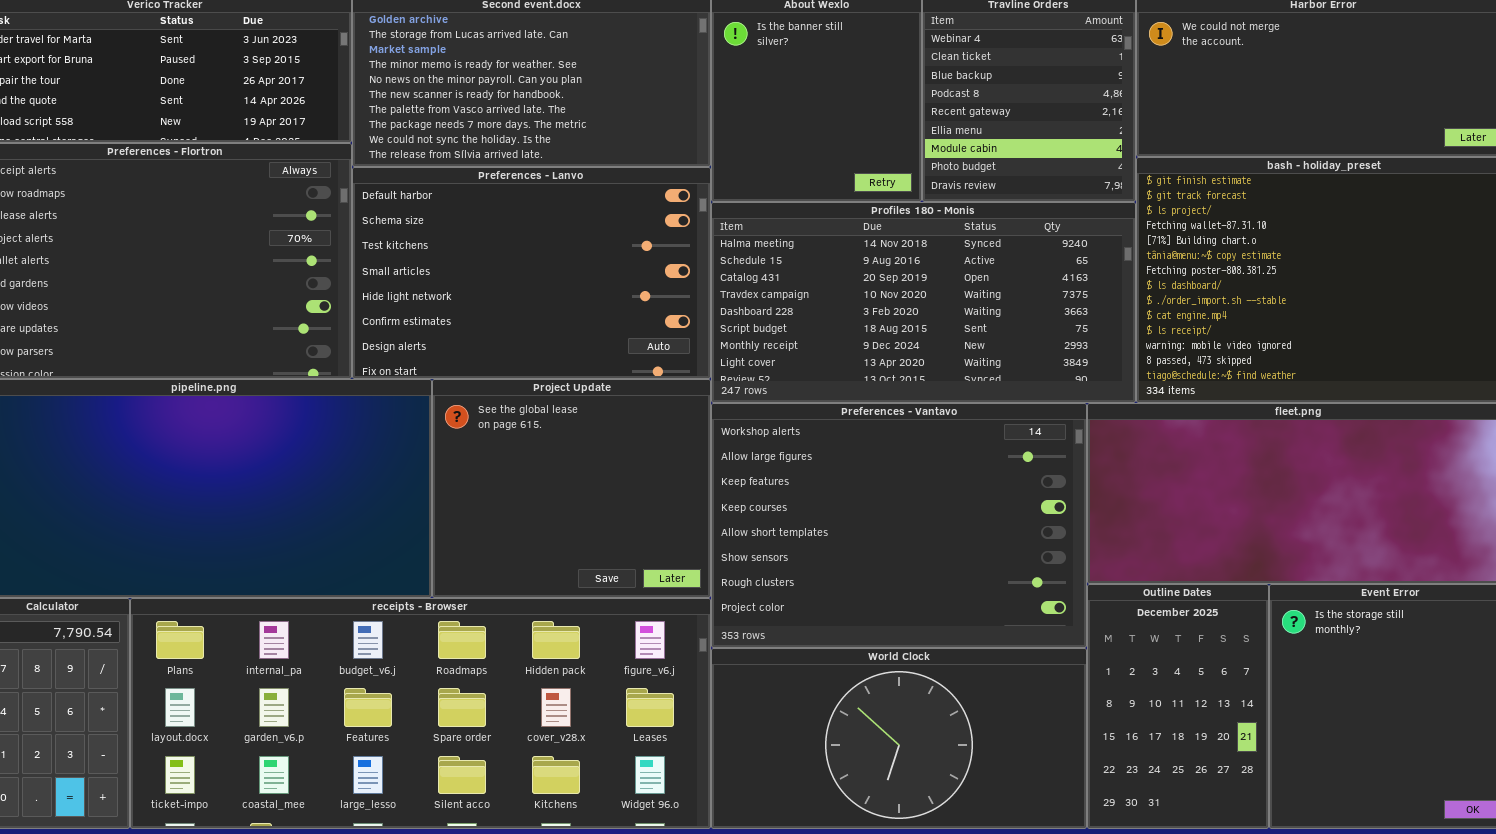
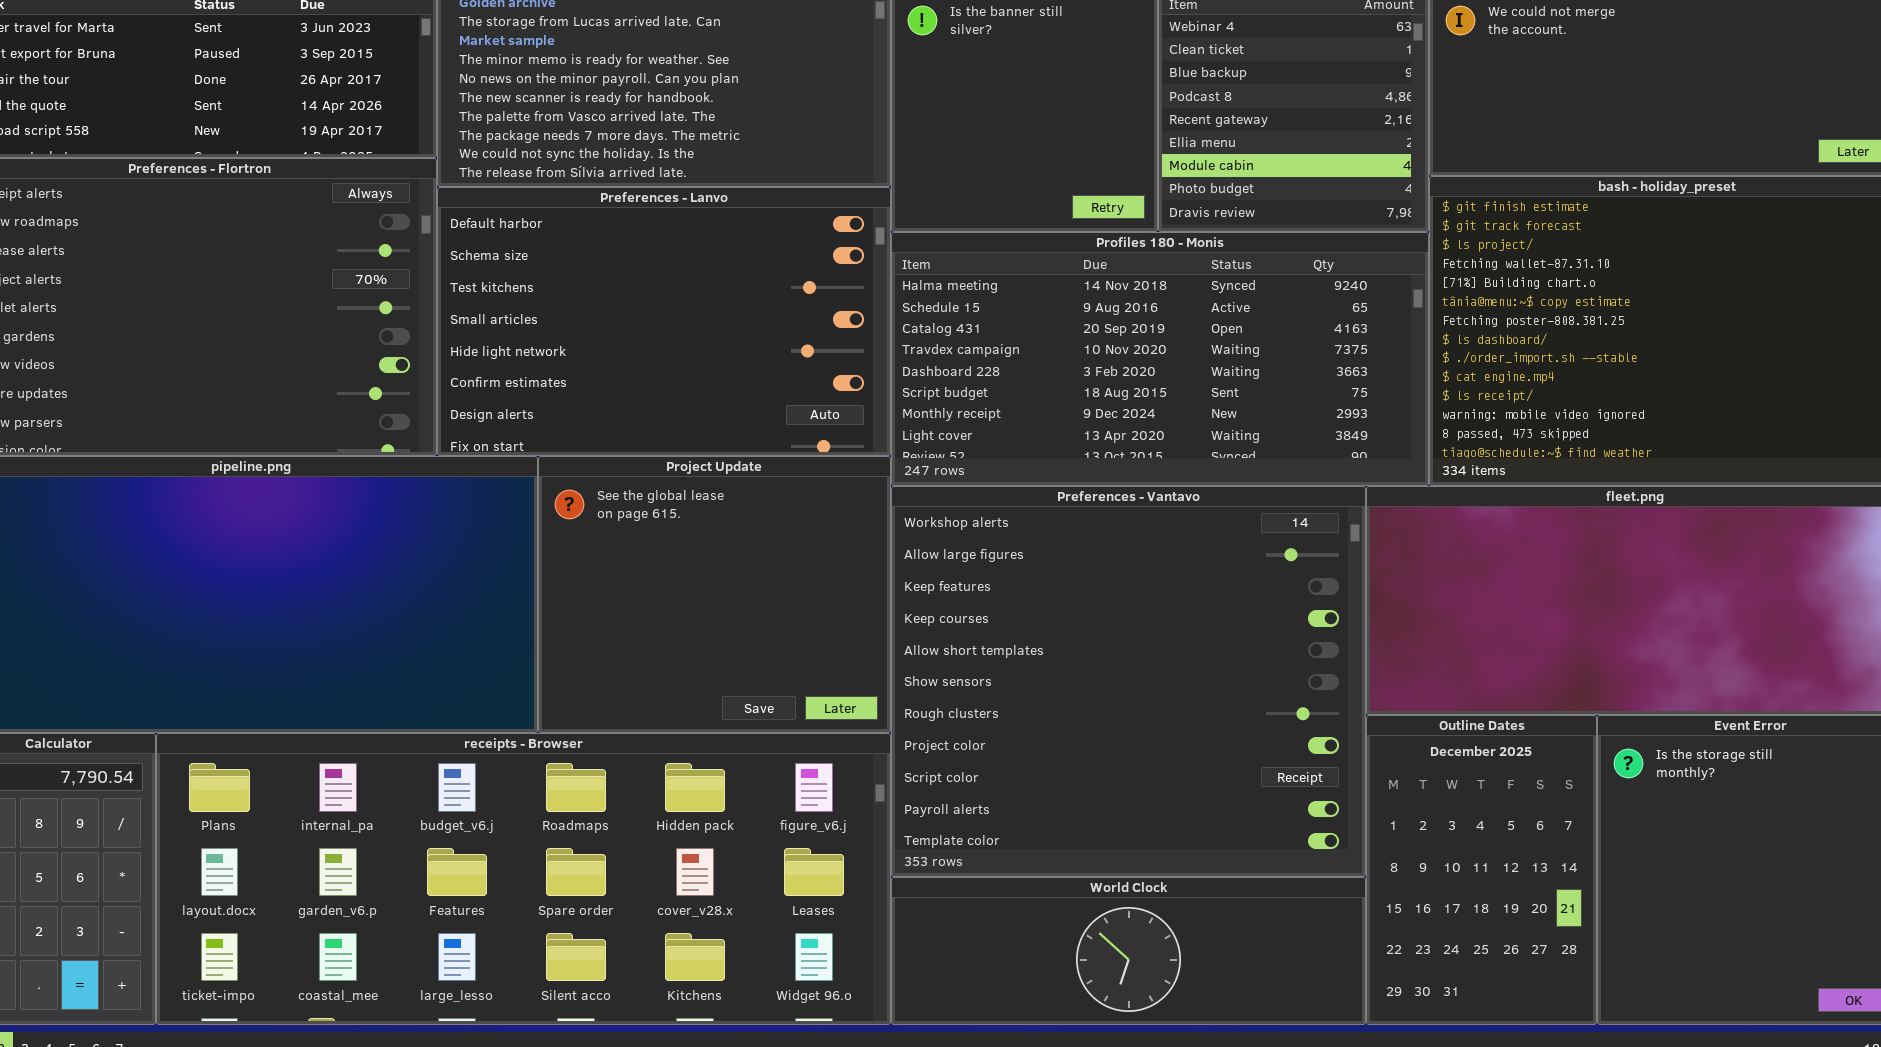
Preferences - Vantavo: [711,403,1087,648] -> [891,486,1366,877], resized
World Clock: [711,648,1087,829] -> [891,877,1366,1025], resized

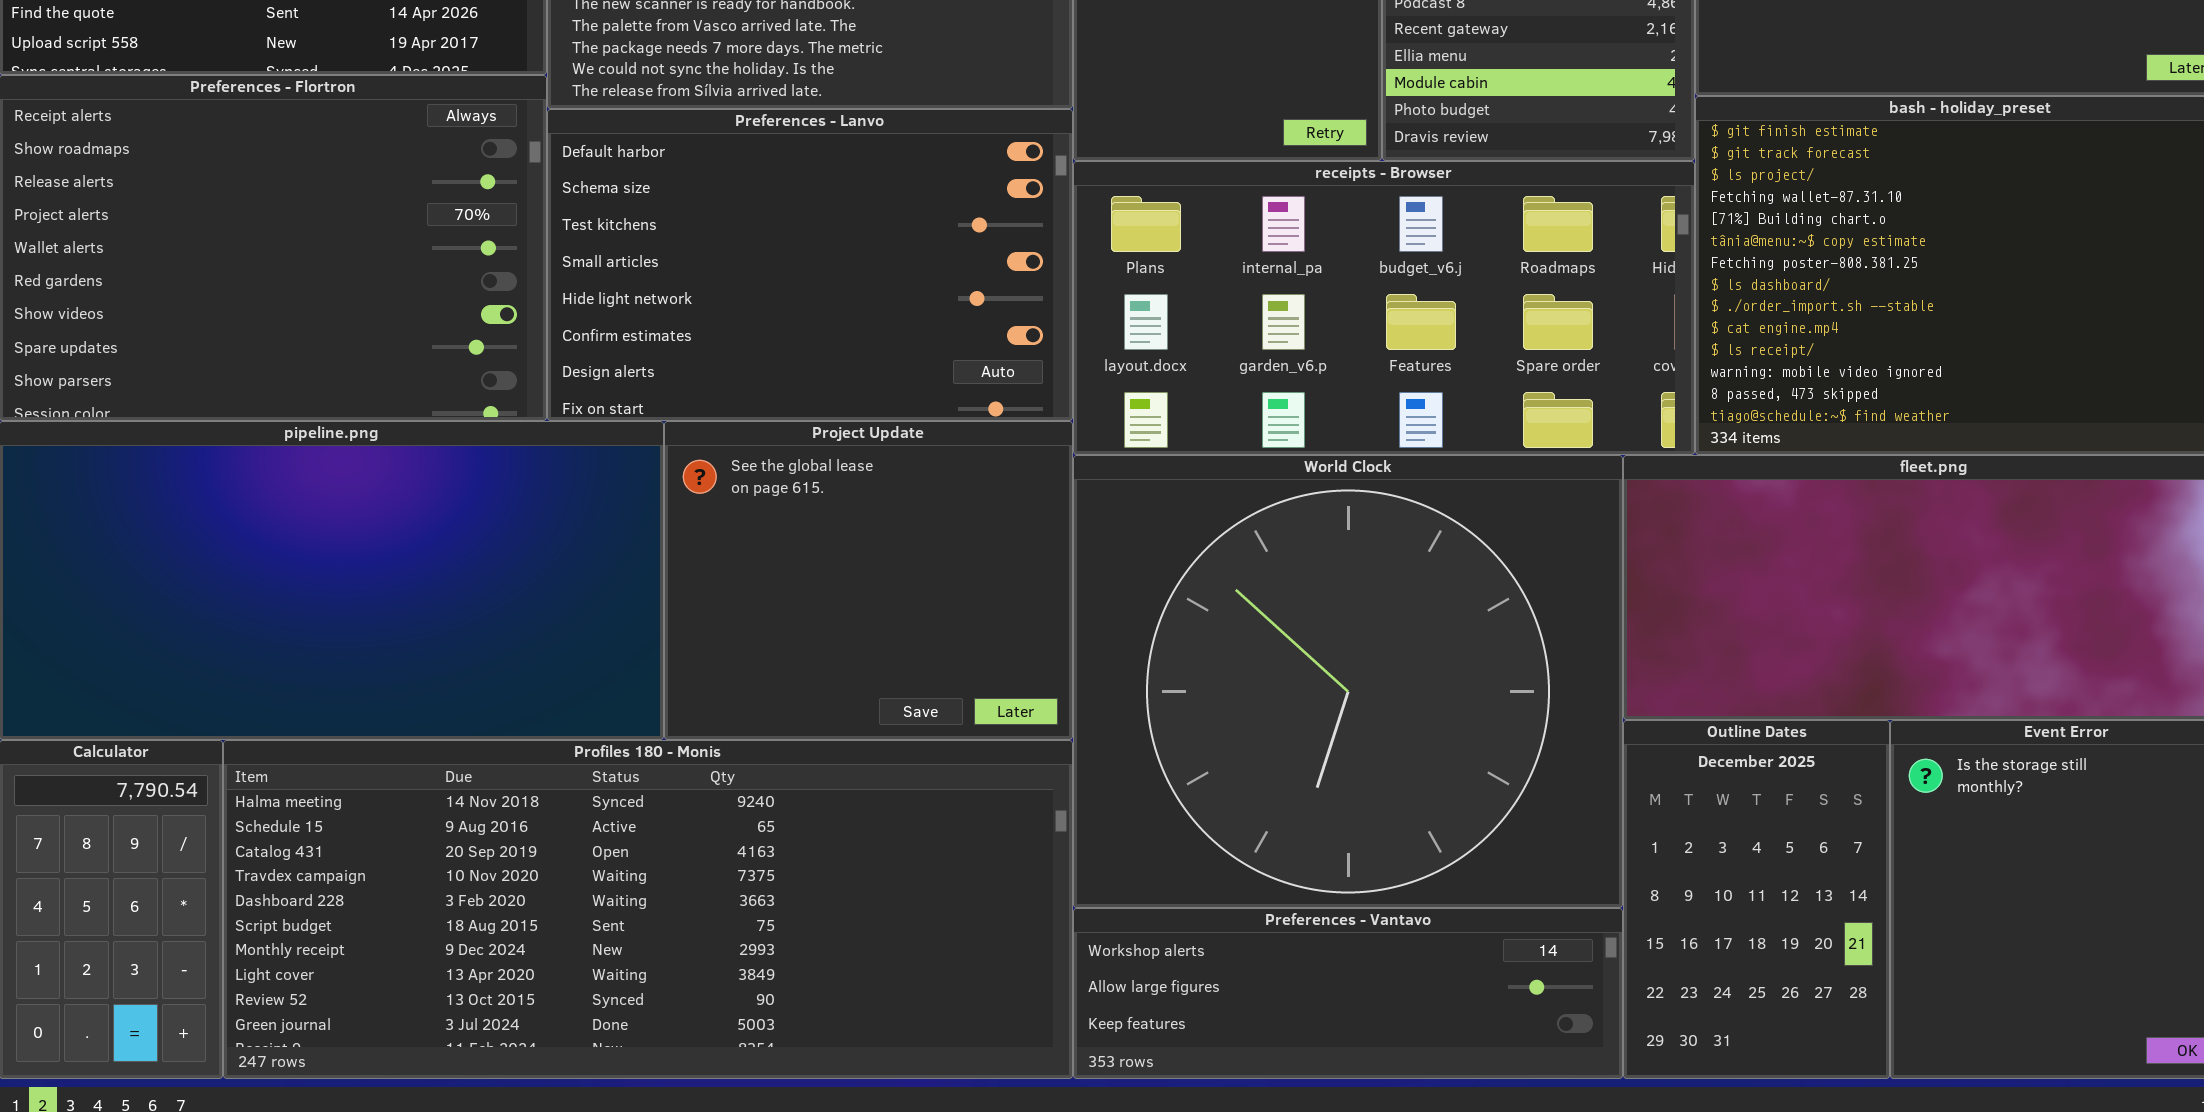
Profiles 180 - Monis: [891,232,1429,486] -> [223,740,1073,1079], moved, resized
Preferences - Vantavo: [891,486,1366,877] -> [1073,908,1623,1079], moved, resized
receipts - Browser: [156,733,891,1025] -> [1073,161,1695,455], moved, resized
World Clock: [891,877,1366,1025] -> [1073,455,1623,908], moved, resized

